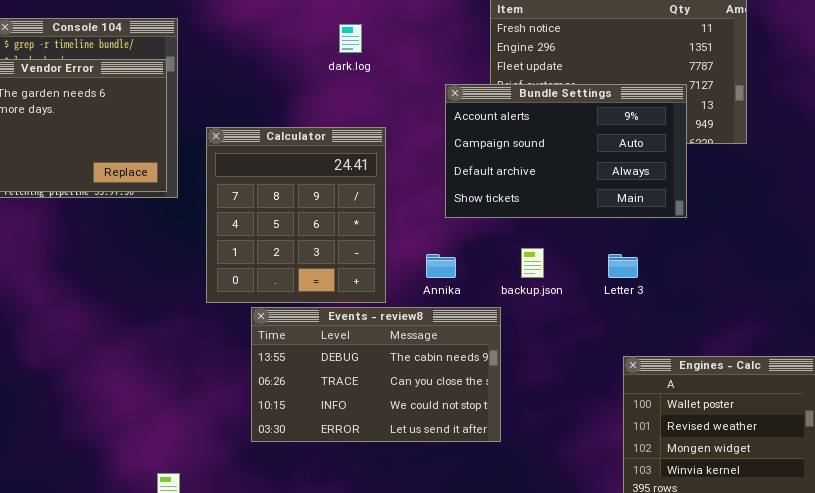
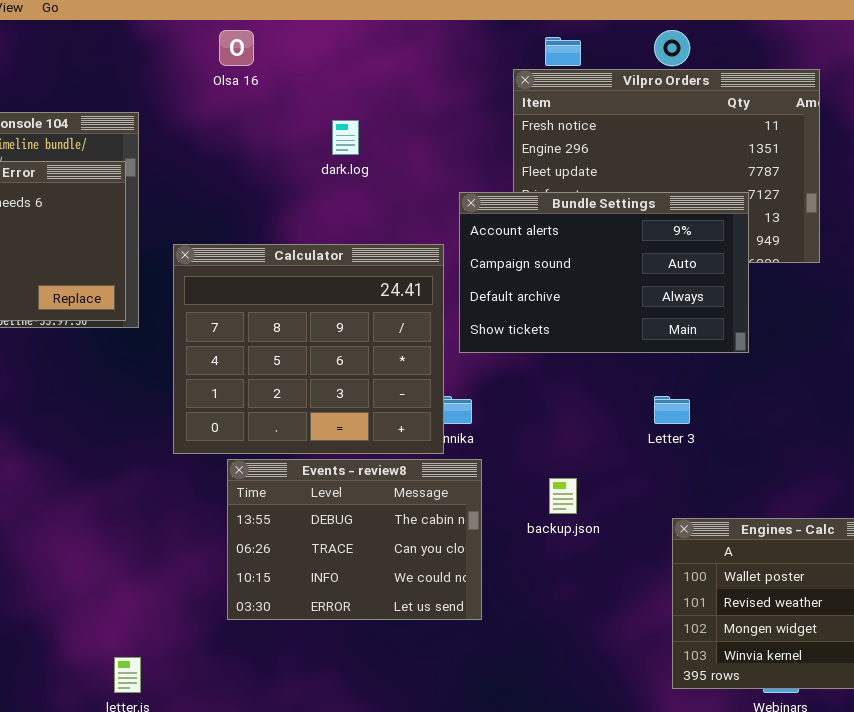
Calculator: [206,127,386,303] -> [173,244,444,454], resized
backup.json: [521,248,544,278] -> [549,478,577,514], moved
Events - review8: [251,307,501,442] -> [227,459,482,620], resized

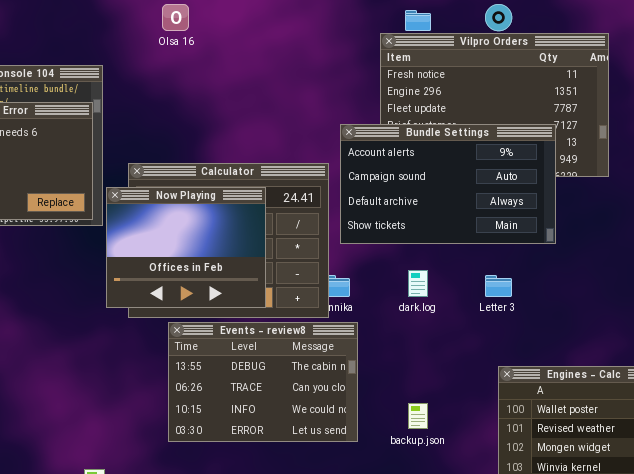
dark.log: [332,120,359,155] -> [408,270,428,297], moved
Now Playing: none -> [106,187,266,308], opened
backup.json: [549,478,577,514] -> [408,403,428,429], moved

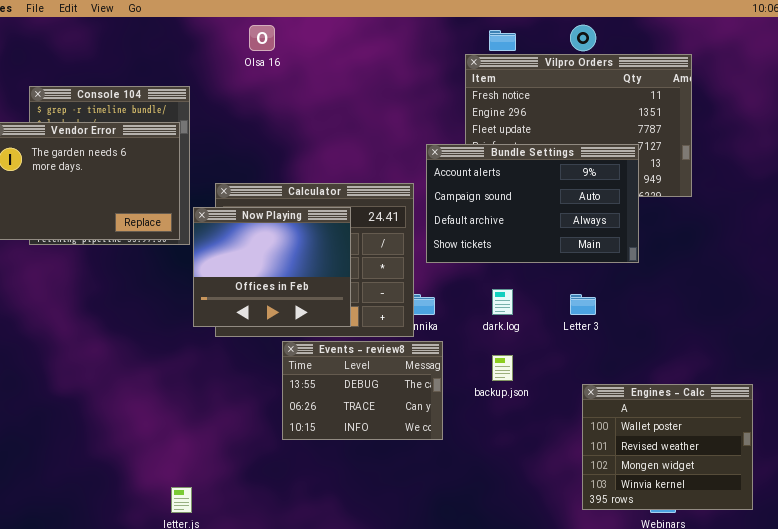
Events - review8: [168,322,358,442] -> [282,341,443,440], resized
backup.json: [408,403,428,429] -> [492,355,513,381], moved

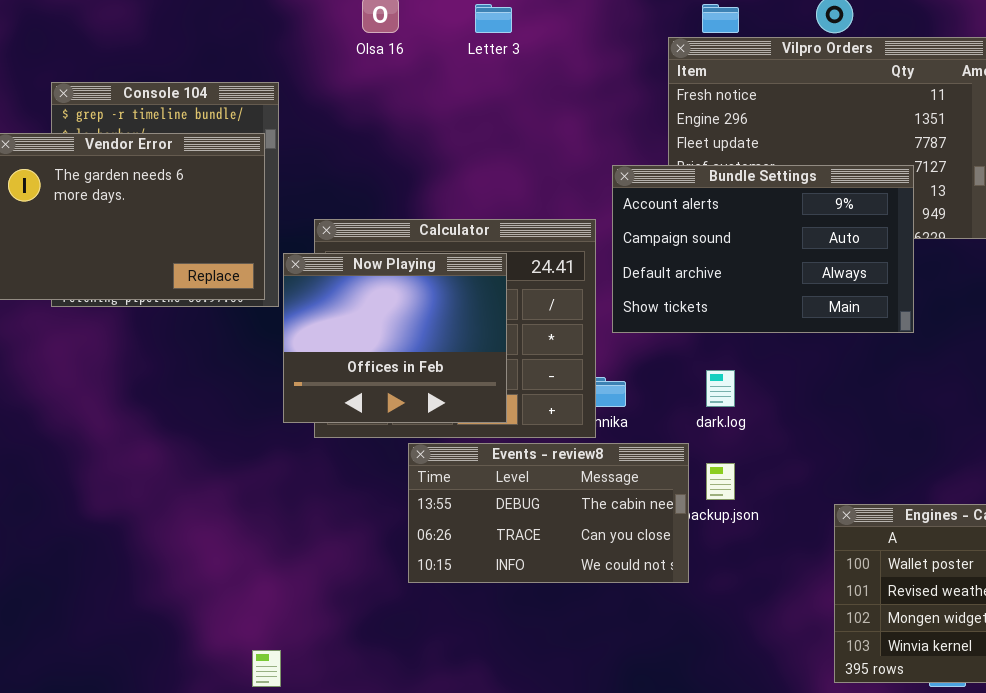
Letter 3: [570,294,596,315] -> [475,4,512,33], moved
Events - review8: [282,341,443,440] -> [408,443,689,583], resized

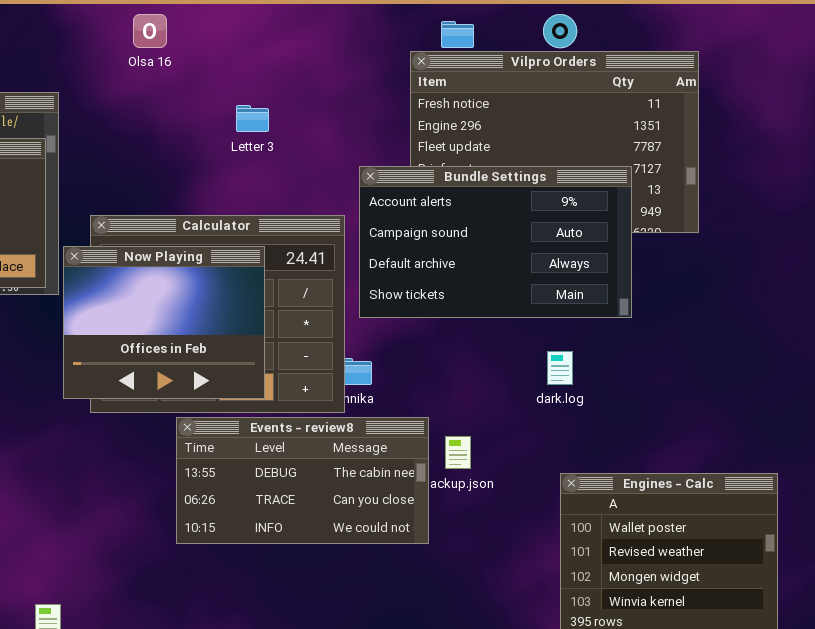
Letter 3: [475,4,512,33] -> [236,105,269,132], moved
dark.log: [706,370,735,407] -> [547,351,573,385], moved

